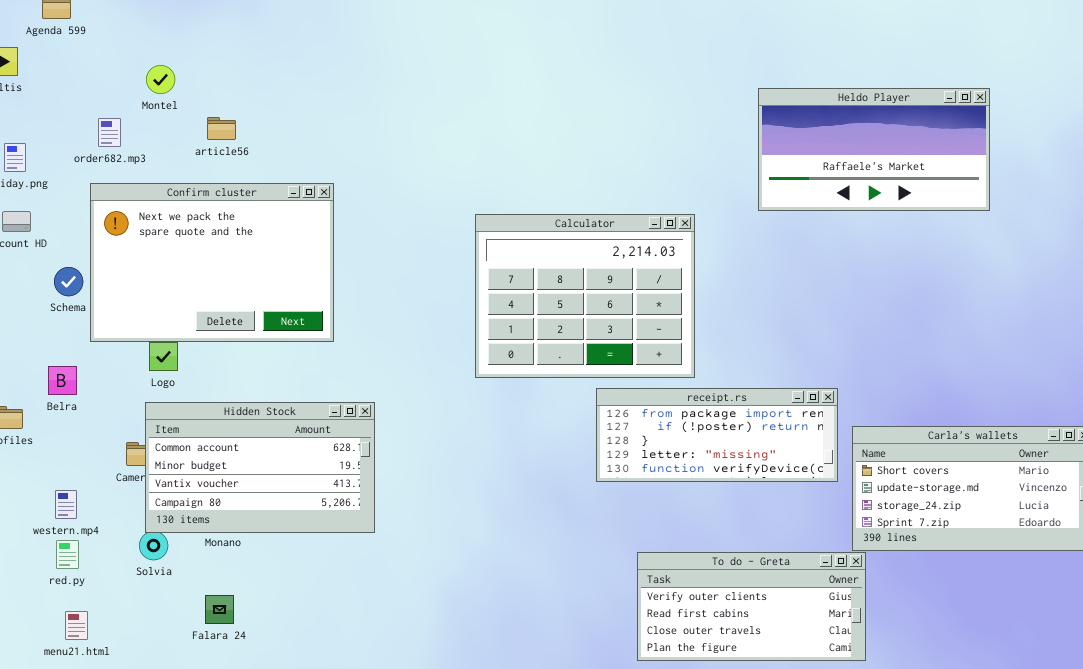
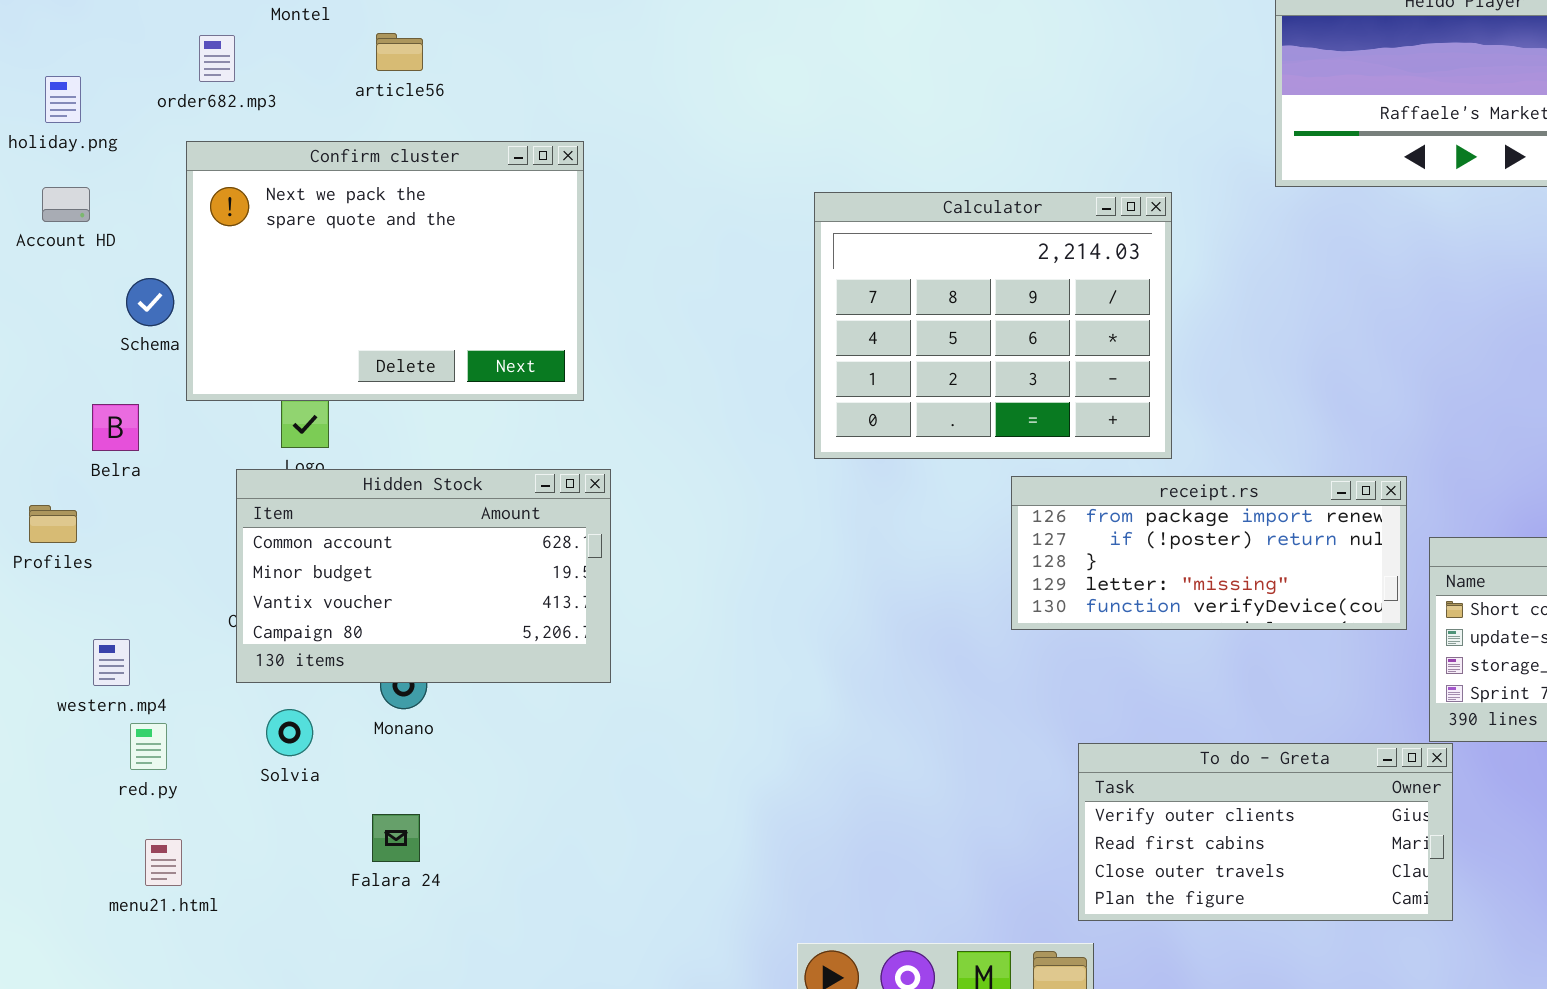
Belra: [48,366,77,395] -> [92,404,139,451], moved
Hidden Stock: [145,402,375,533] -> [236,469,611,683], moved
western.mp4: [55,490,77,519] -> [93,639,130,686], moved

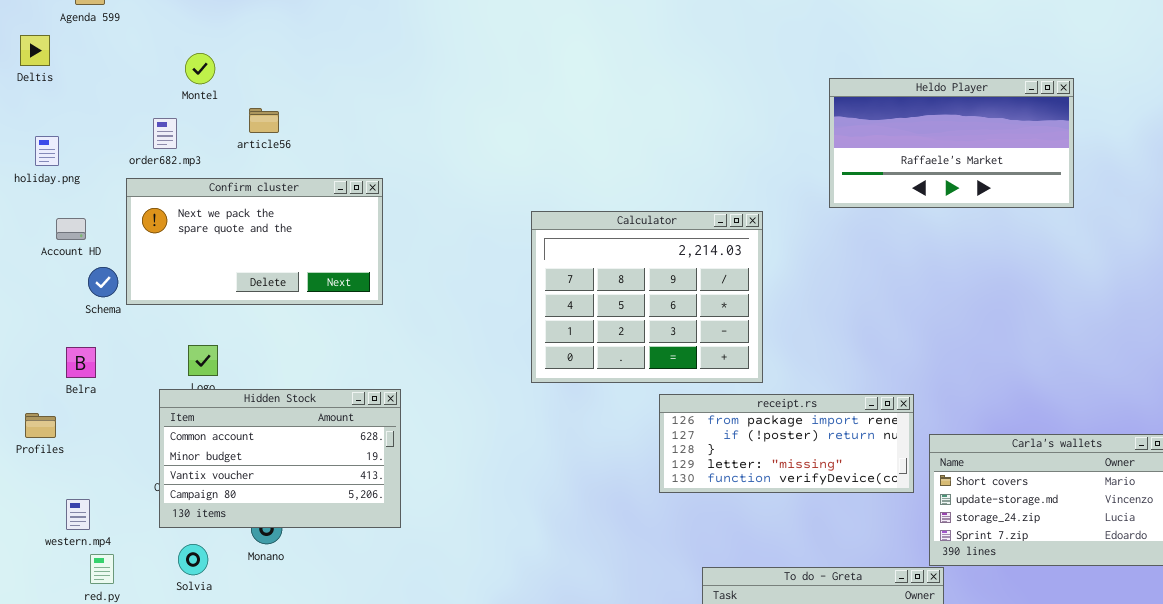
order682.mp3: [199,35,235,82] -> [153,118,177,149], moved
Confirm cluster: [186,141,584,401] -> [126,178,383,305], resized
Account HD: [42,187,90,222] -> [56,218,86,240], moved

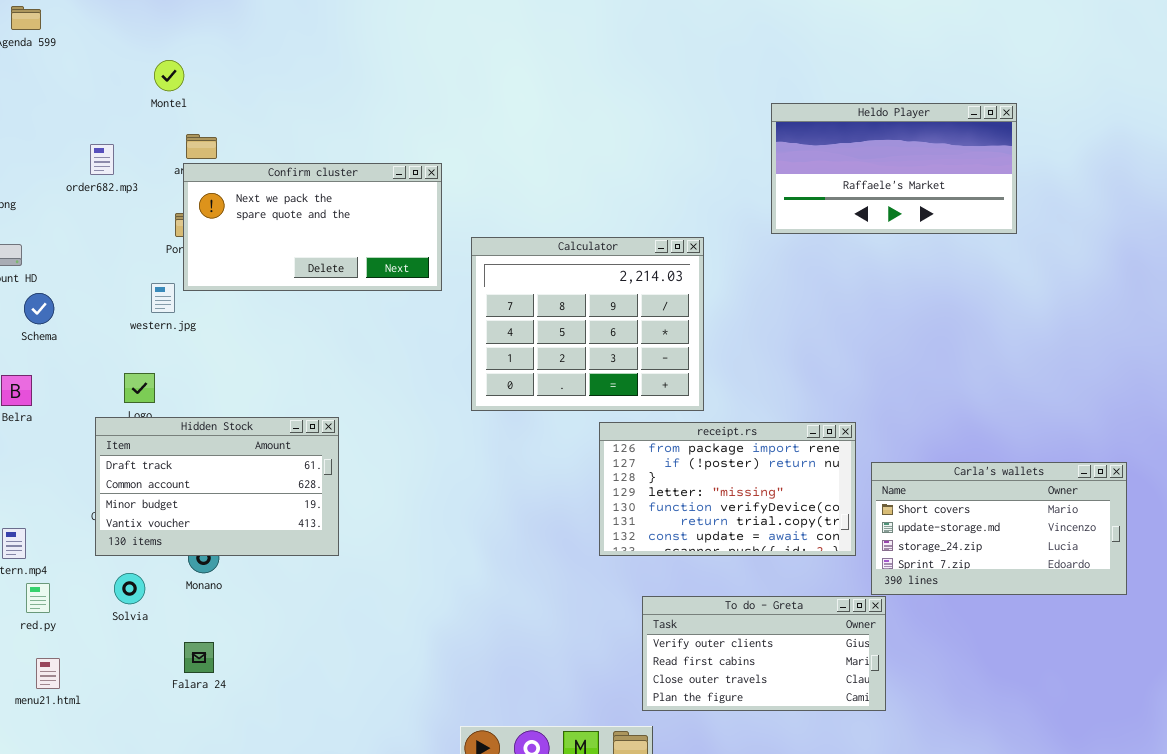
Montel: [185,53,215,84] -> [154,60,184,91], moved
Confirm cluster: [126,178,383,305] -> [183,163,442,291], moved
Hidden Stock: [159,389,401,528] -> [95,417,339,556], scrolled up 1 row
receipt.rs: [659,394,914,493] -> [599,422,856,556], resized

